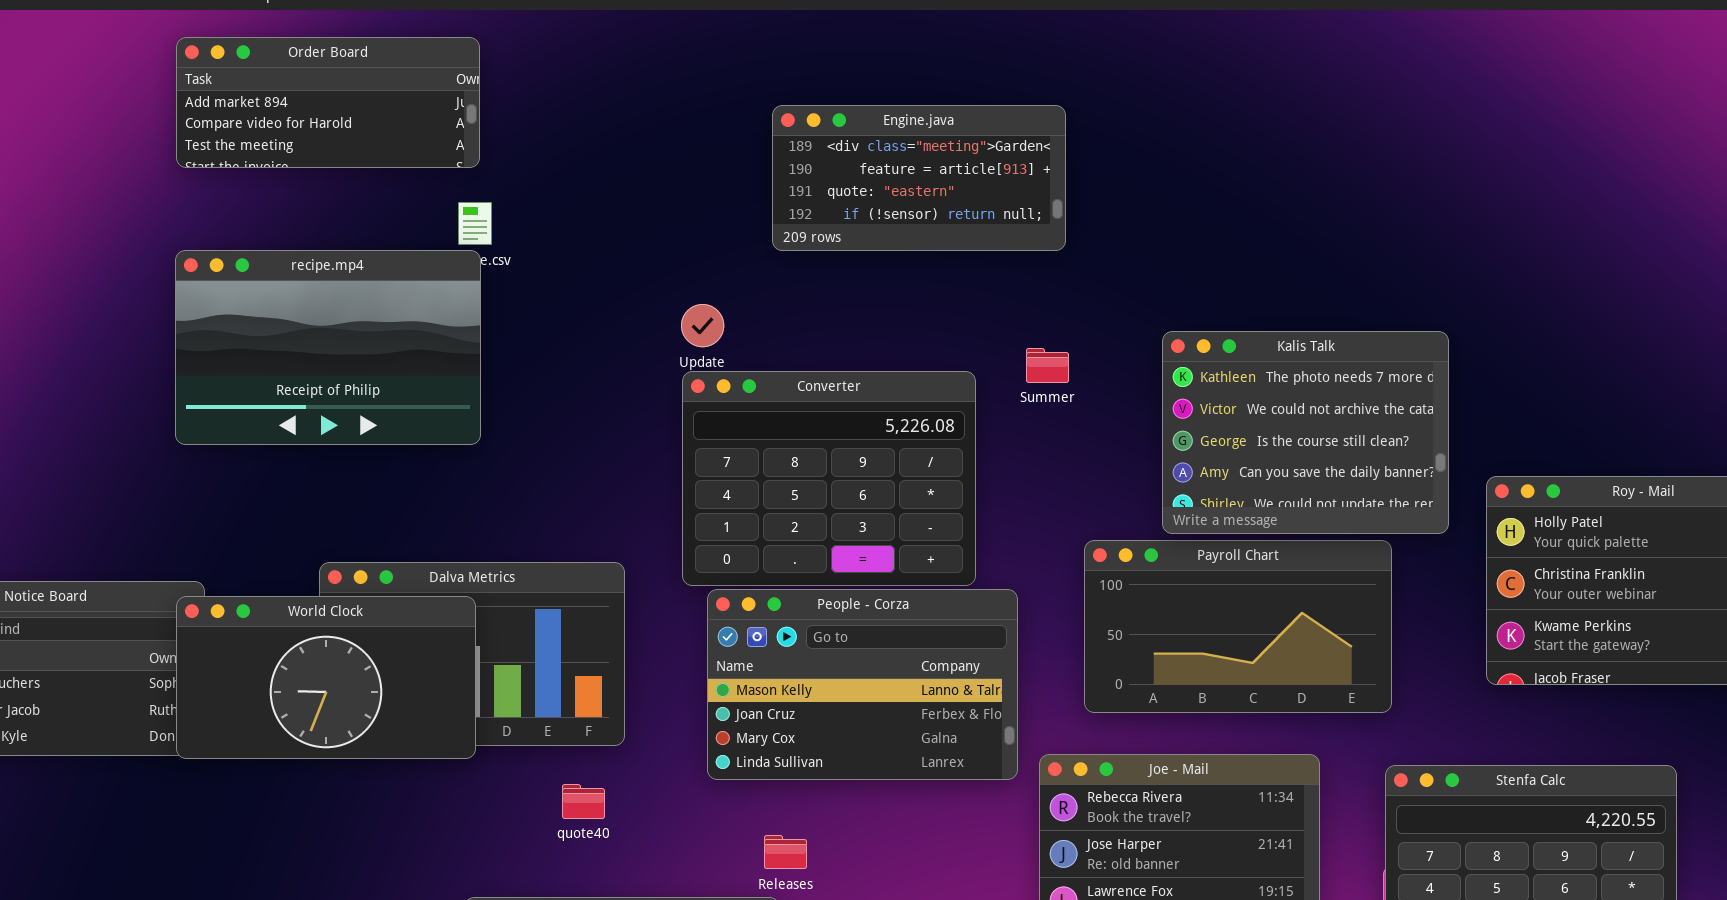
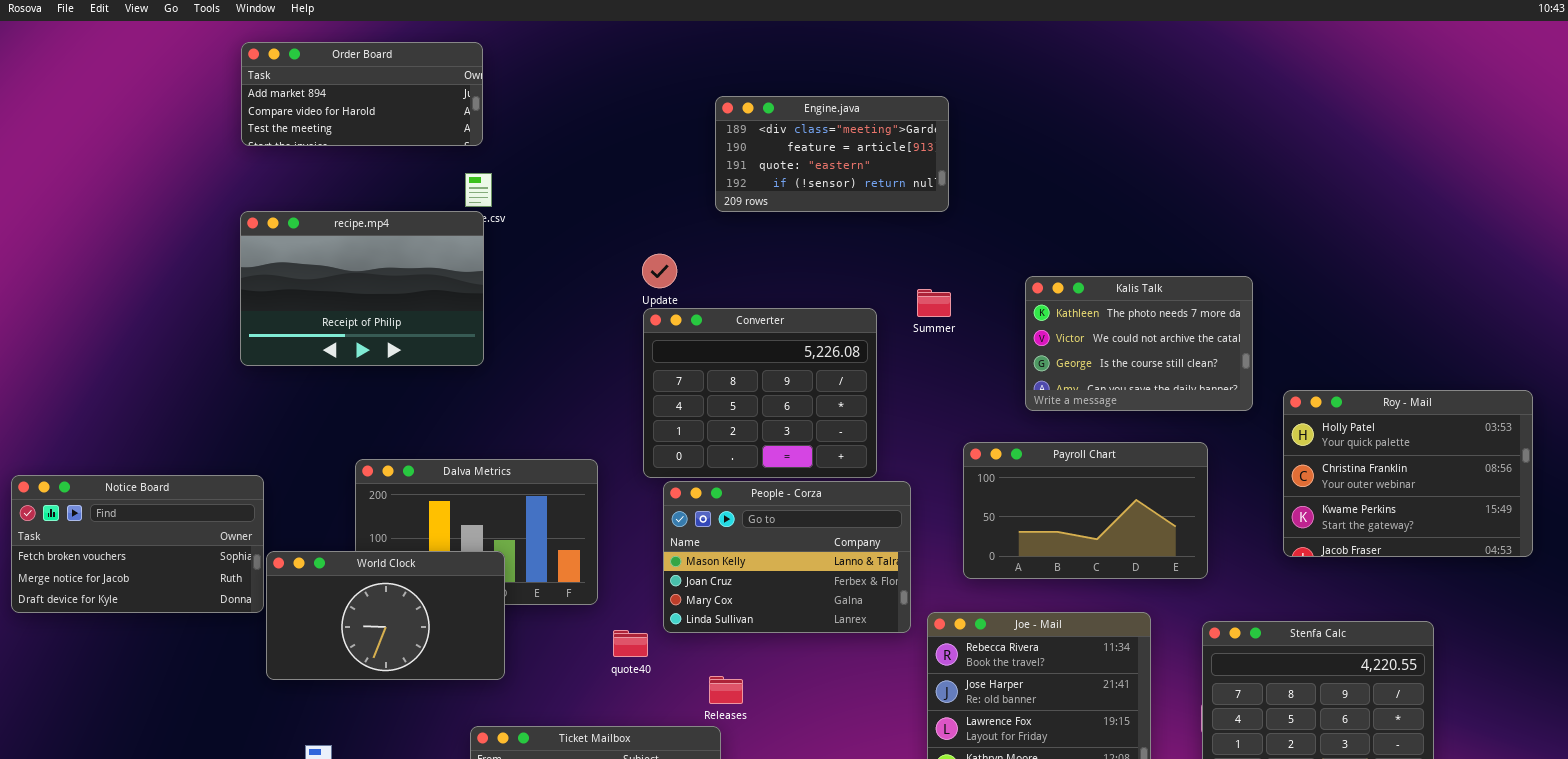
Kalis Talk: [1162,331,1449,534] -> [1025,276,1253,411], resized
World Clock: [176,596,476,759] -> [266,551,505,680], moved
quote40: [562,784,605,819] -> [613,630,648,657], moved

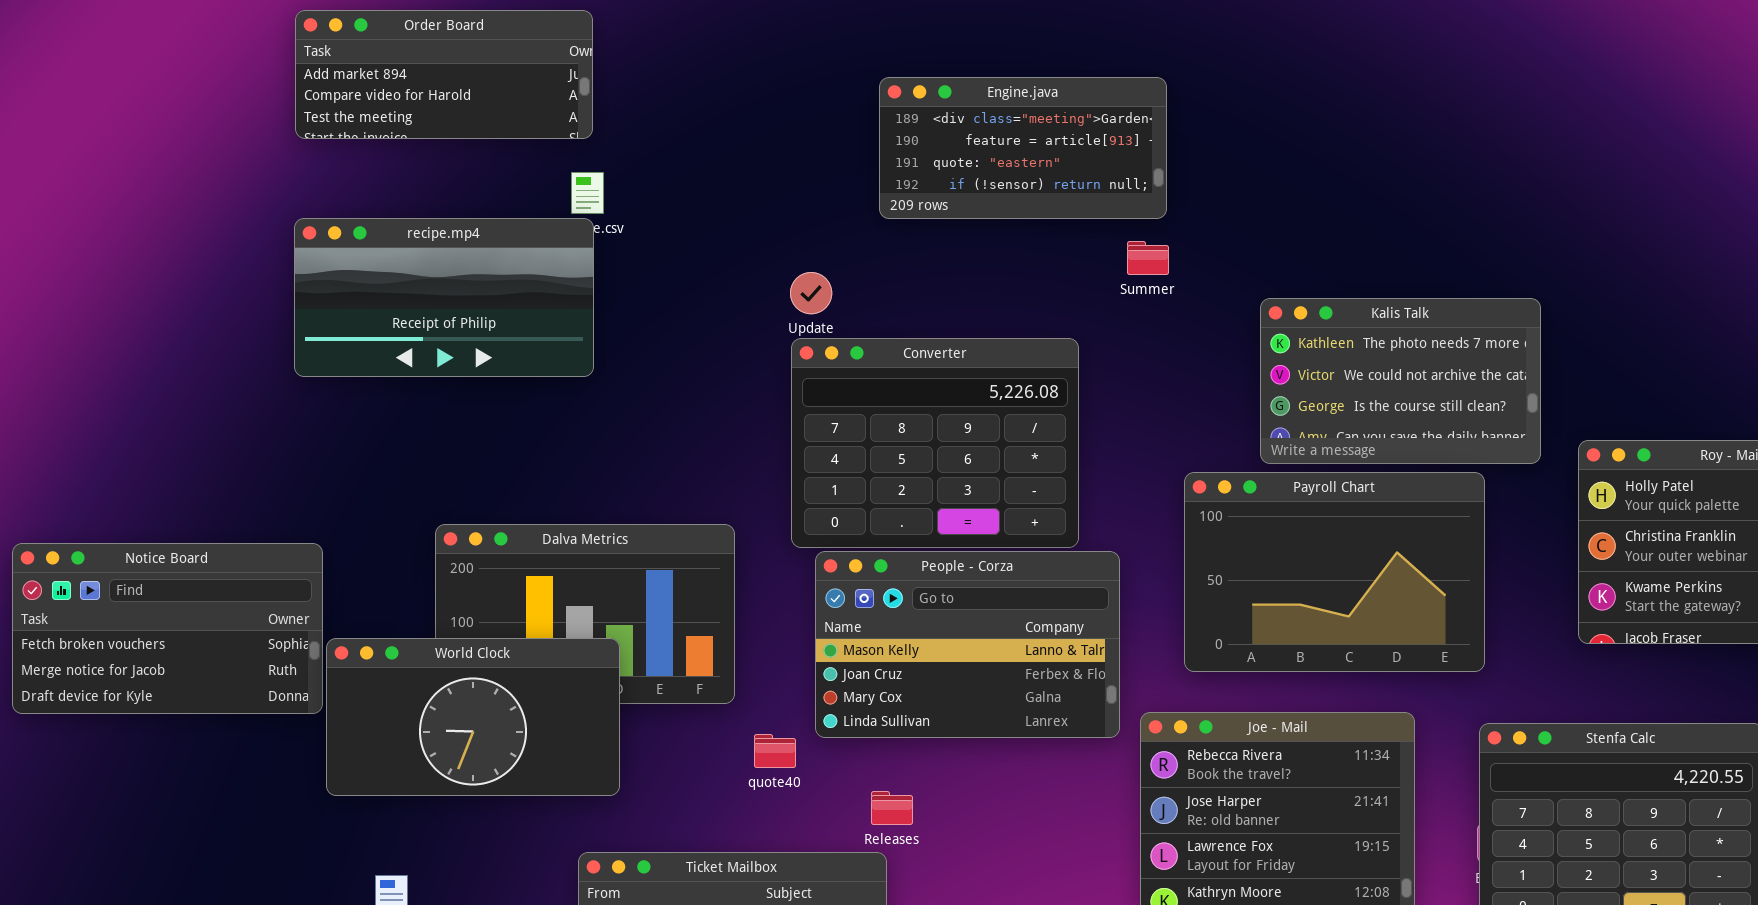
recipe.mp4: [240,211,484,366] -> [294,218,594,377], resized
Summer: [917,289,951,317] -> [1127,241,1169,275], moved
Payroll Chart: [963,442,1208,579] -> [1184,472,1485,672], resized

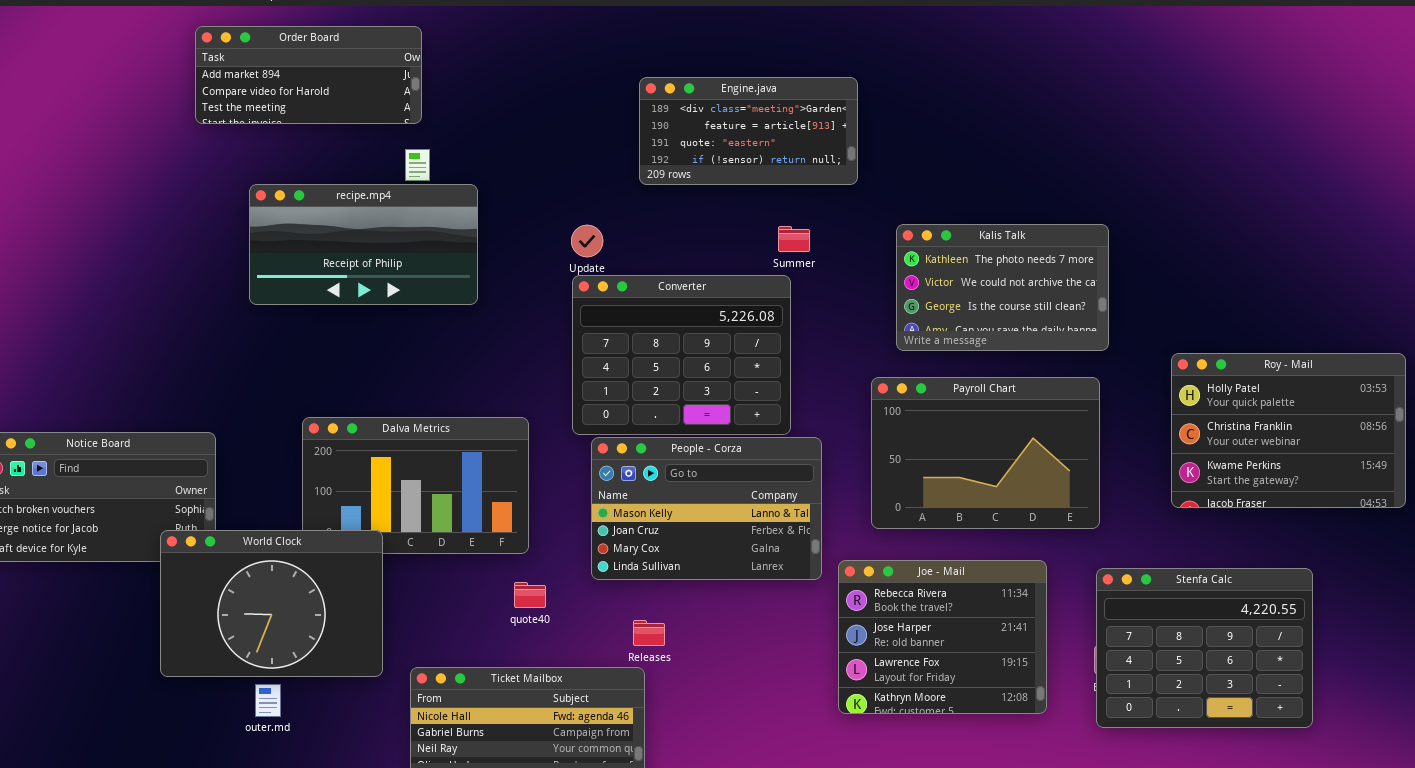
recipe.mp4: [294,218,594,377] -> [249,184,478,305], moved
Summer: [1127,241,1169,275] -> [778,226,810,252], moved
Kalis Talk: [1260,298,1541,464] -> [896,224,1109,351], moved
World Clock: [326,638,620,796] -> [160,530,383,677], moved, resized
quote40: [754,734,796,768] -> [514,582,546,608], moved

